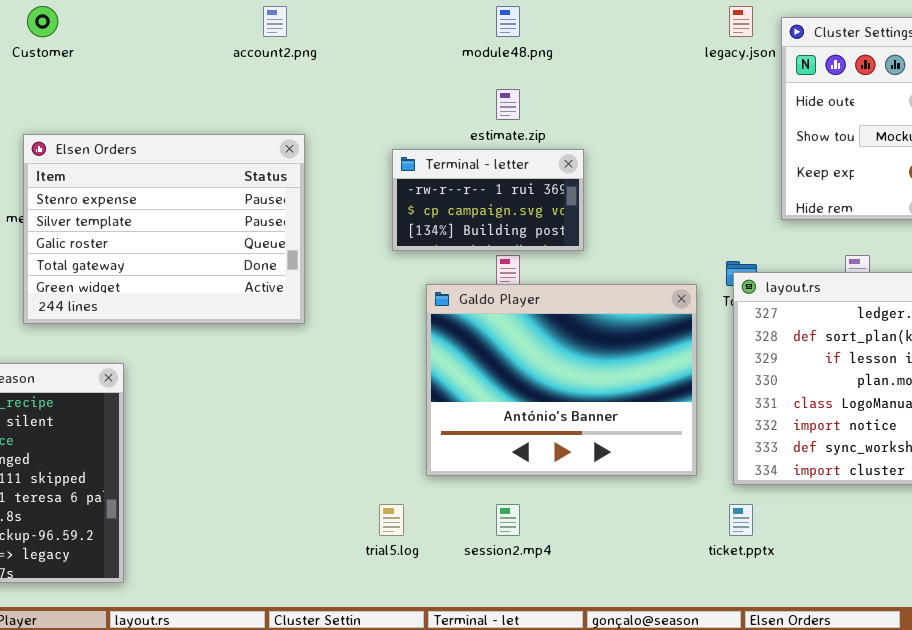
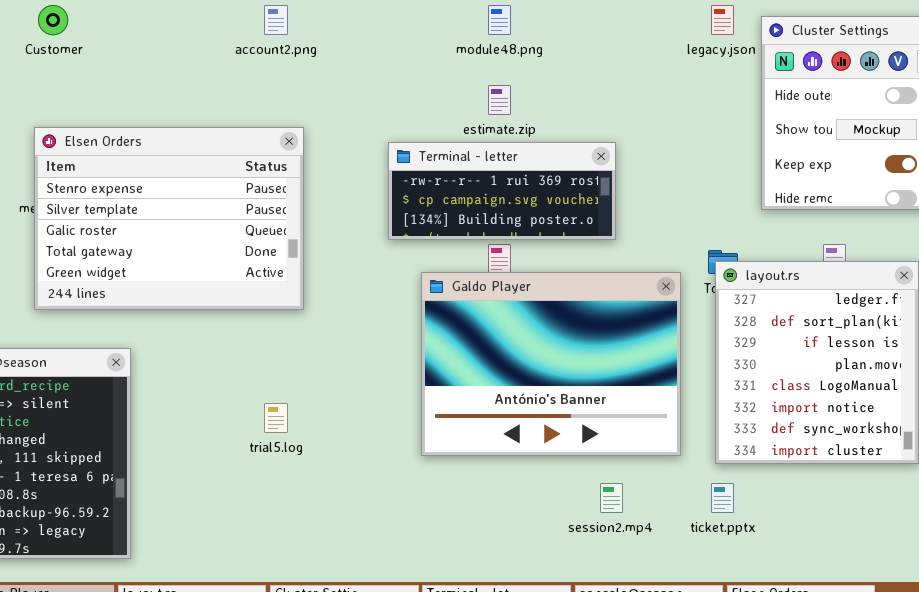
Terminal - letter: [392,149,584,251] -> [388,142,616,240], resized
trial5.log: [379,504,404,536] -> [264,403,288,433], moved
session2.mp4: [496,504,520,536] -> [600,483,623,513], moved

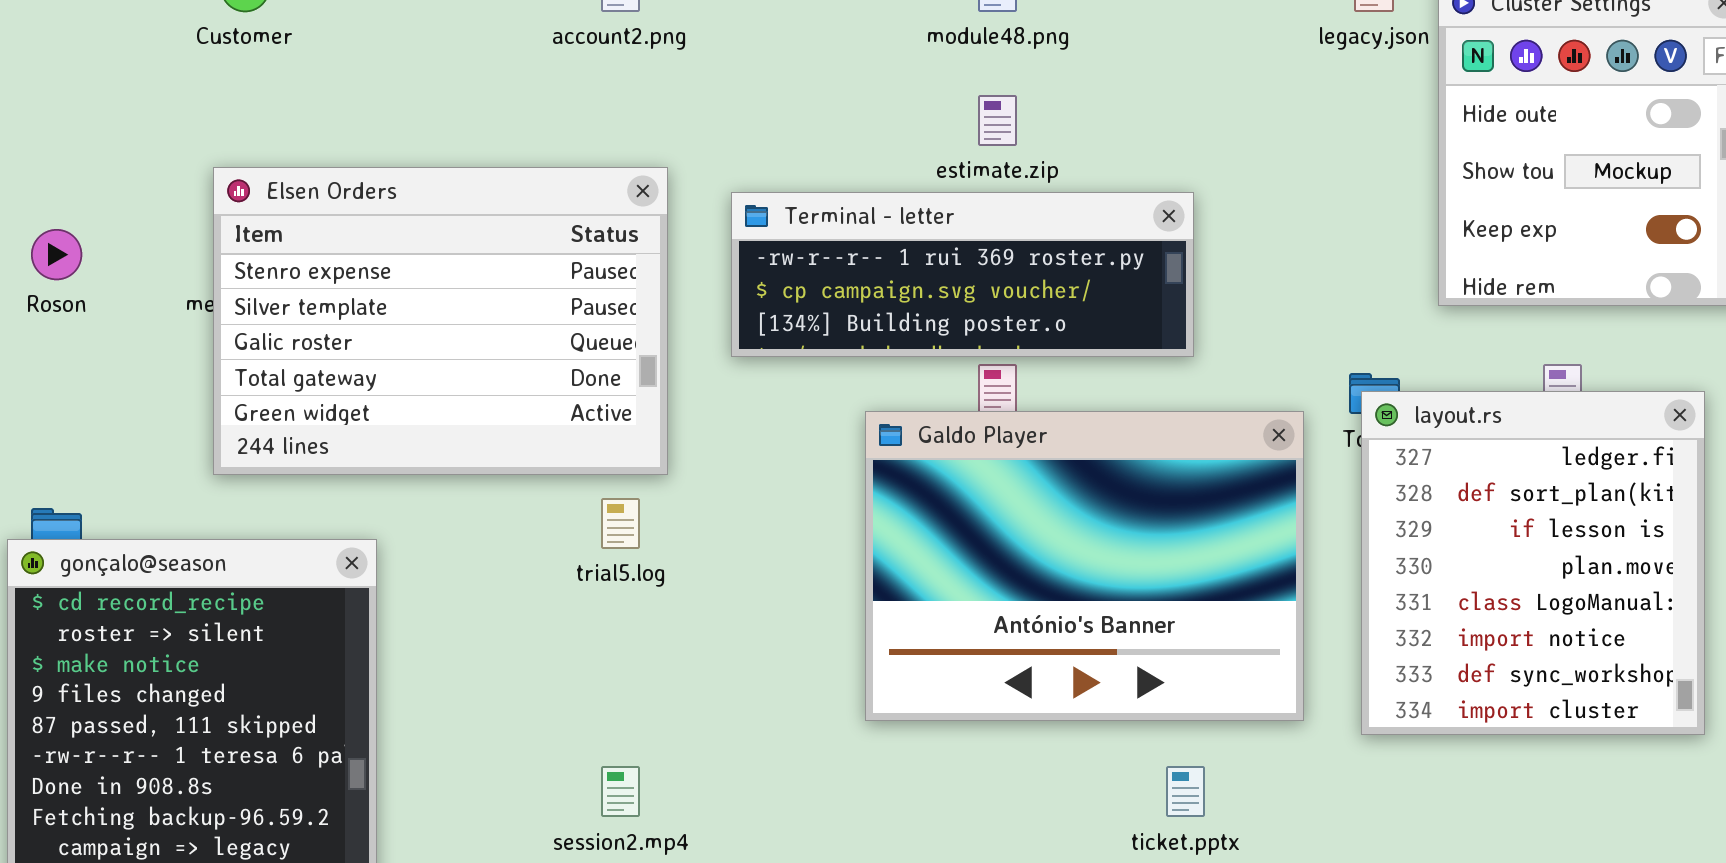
Terminal - letter: [388,142,616,240] -> [731,192,1194,357], resized
trial5.log: [264,403,288,433] -> [601,498,640,549], moved
session2.mp4: [600,483,623,513] -> [601,766,640,817], moved
ticket.pptx: [711,483,734,513] -> [1166,766,1205,817], moved

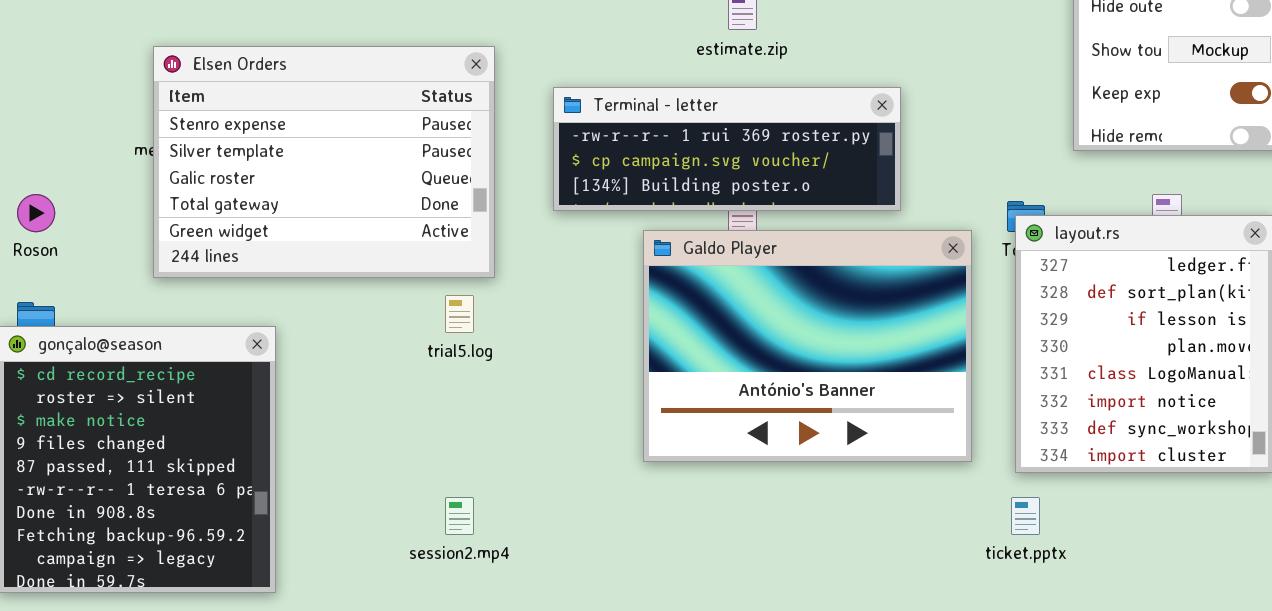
Terminal - letter: [731,192,1194,357] -> [553,87,901,211], moved
Roson: [31,229,82,280] -> [17,194,55,232], moved
ticket.pptx: [1166,766,1205,817] -> [1011,497,1040,535], moved

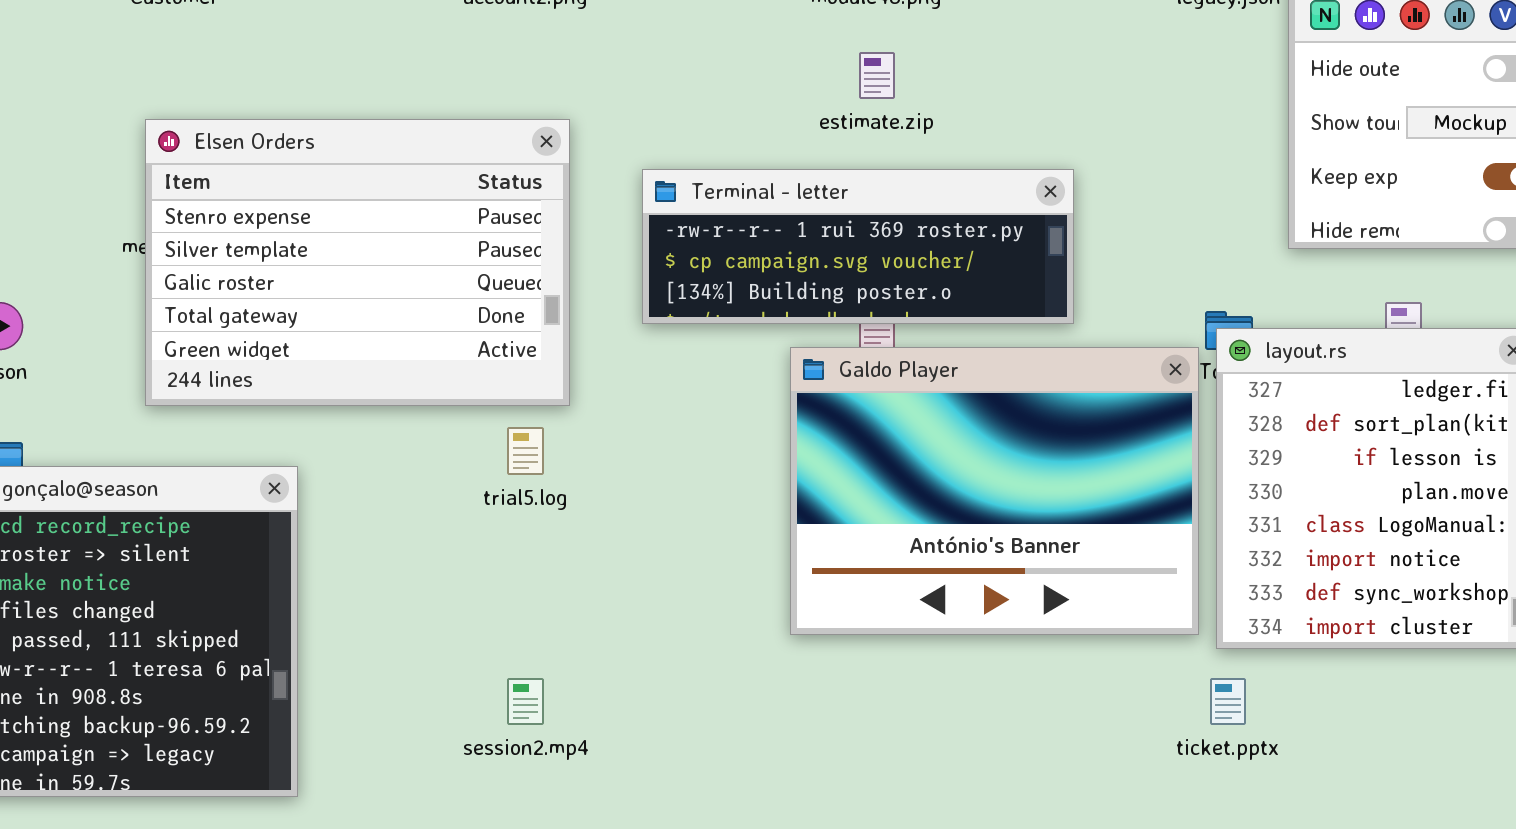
Galdo Player: [643,230,972,462] -> [790,347,1199,635], moved

